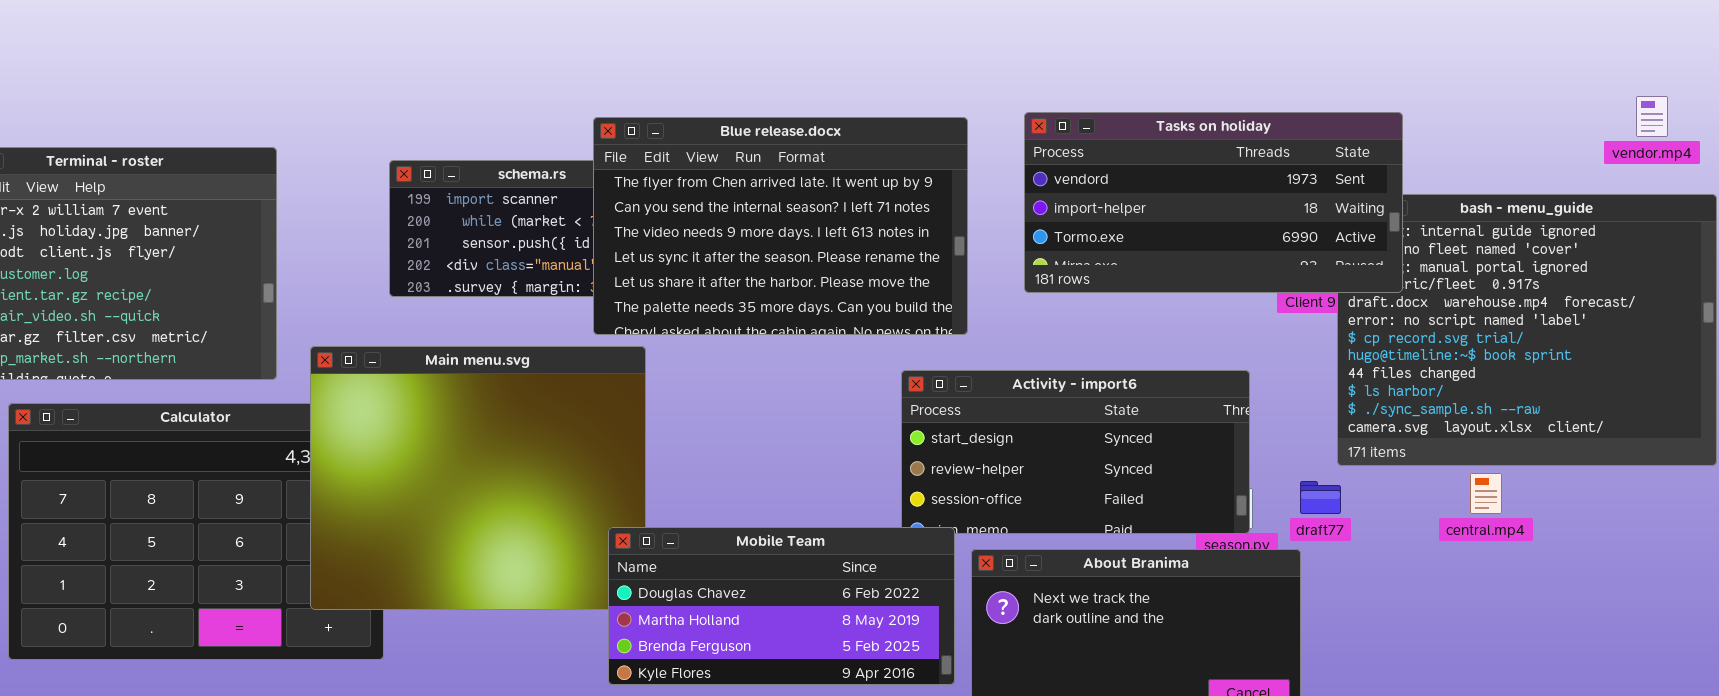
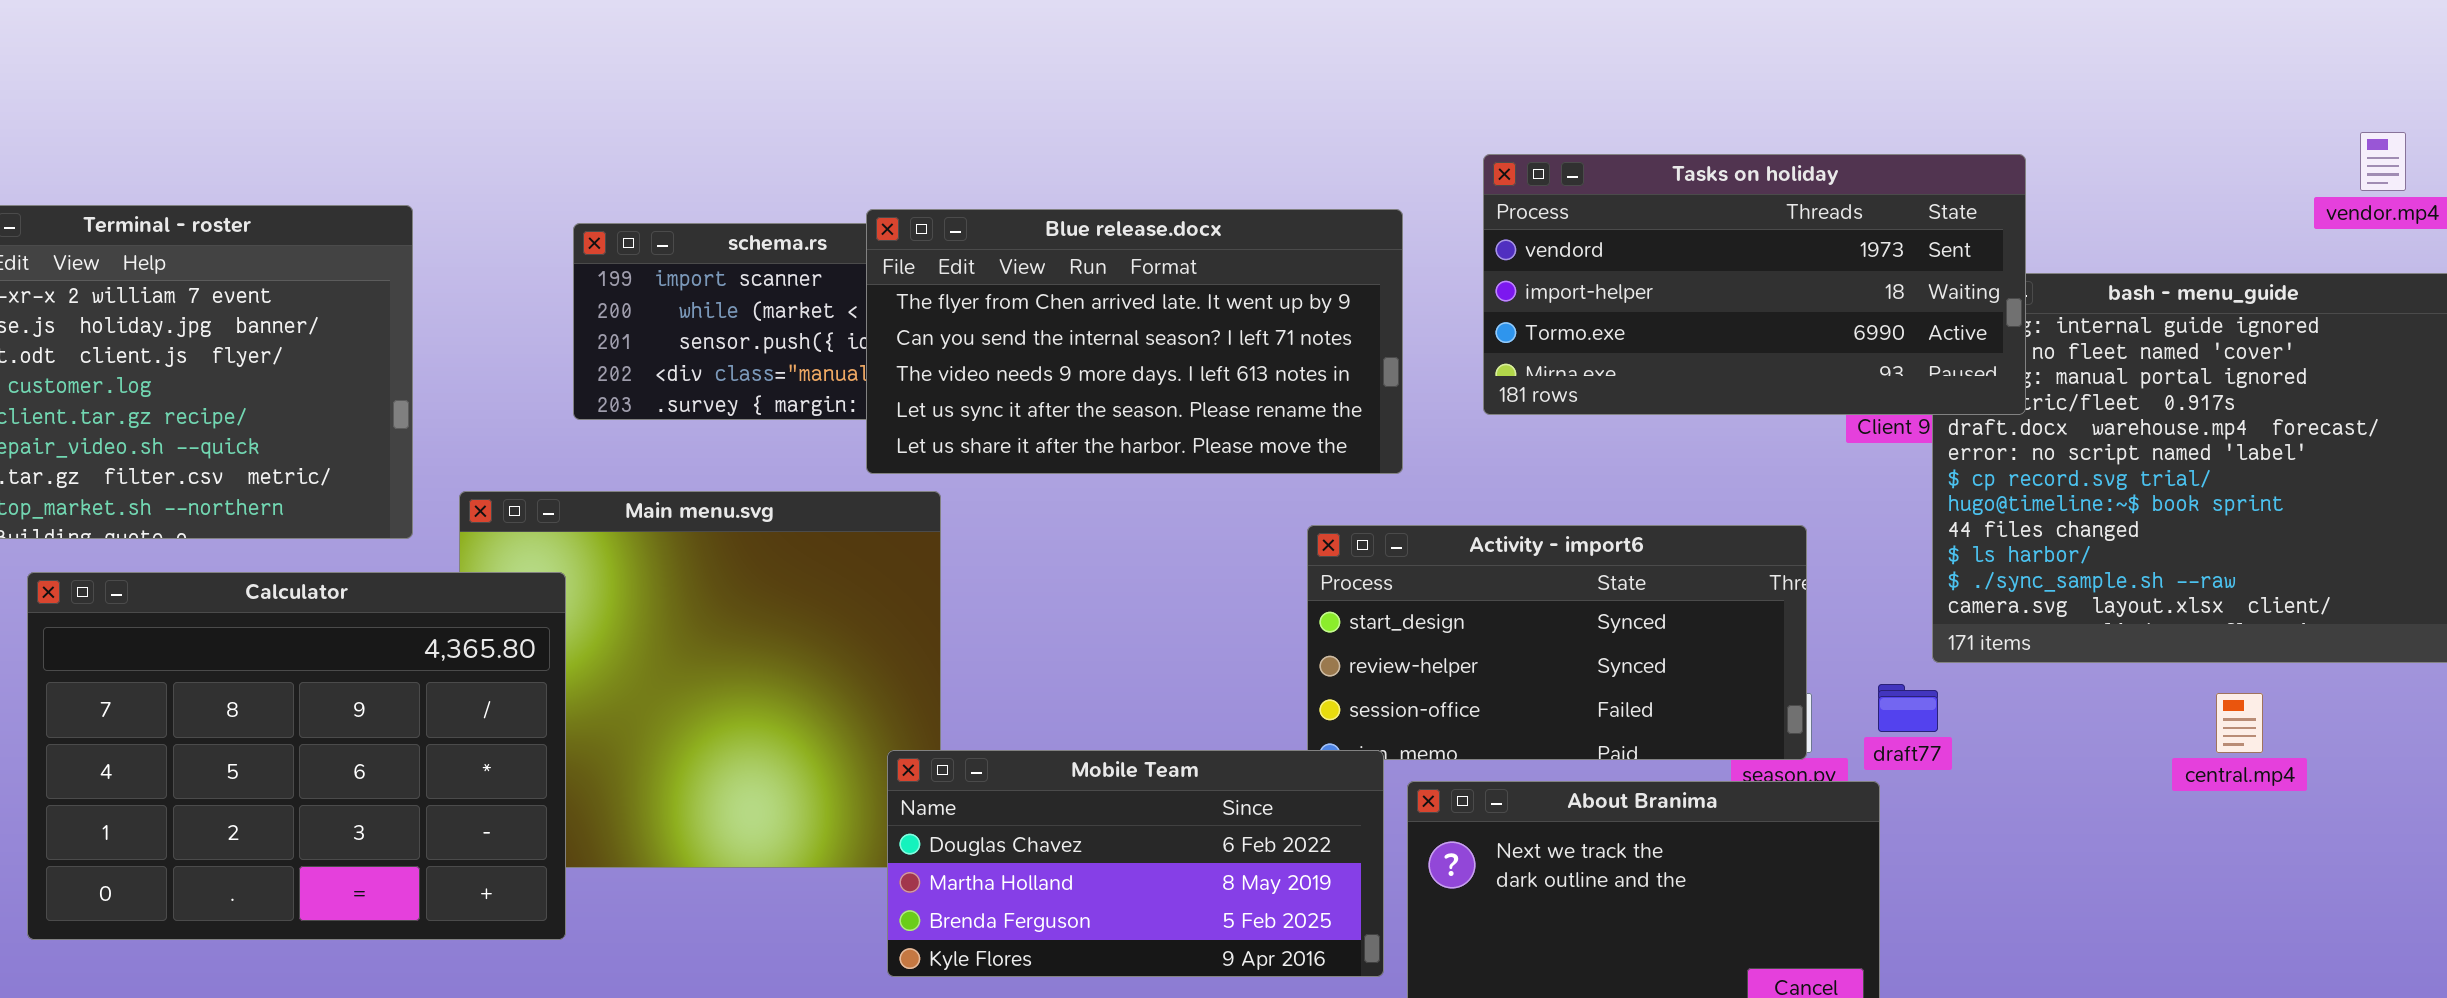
Blue release.docx: [593,117,968,335] -> [866,209,1403,474], resized
Calculator: [8,403,384,660] -> [27,572,566,940], raised
central.mp4: [1470,473,1502,514] -> [2216,693,2263,753], moved

